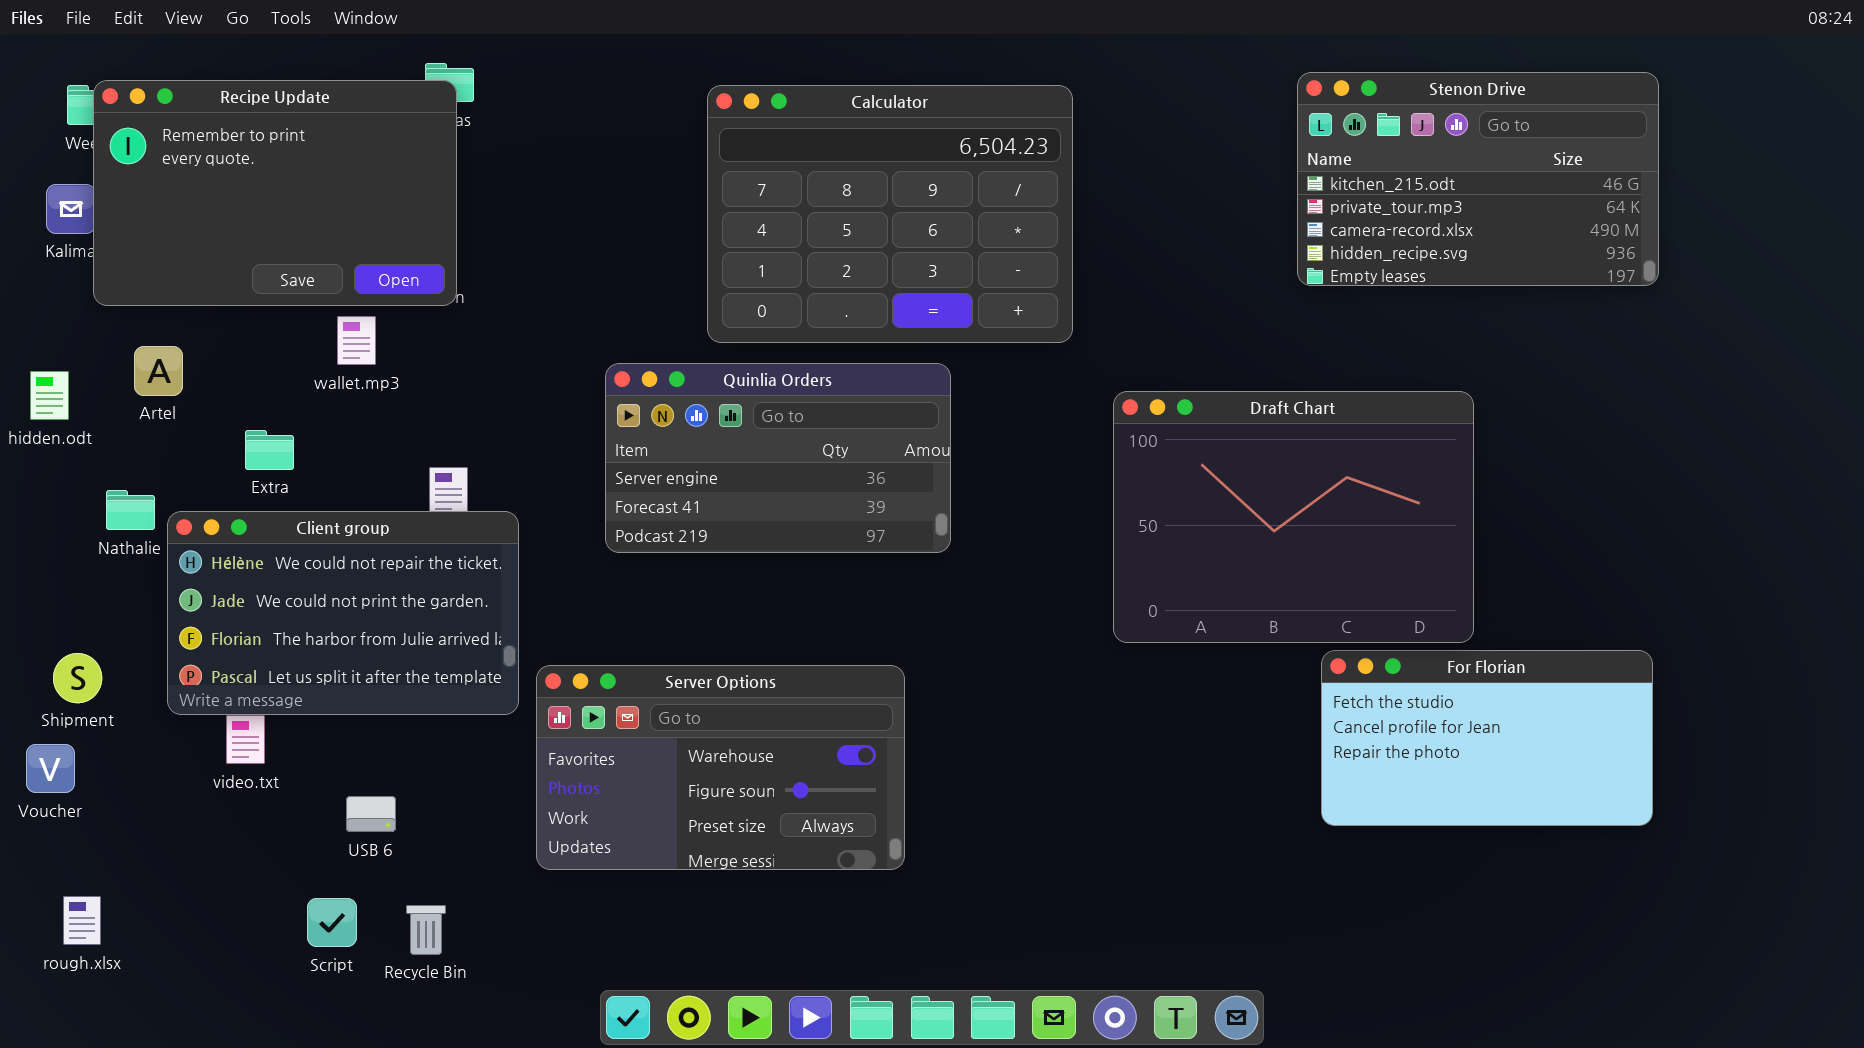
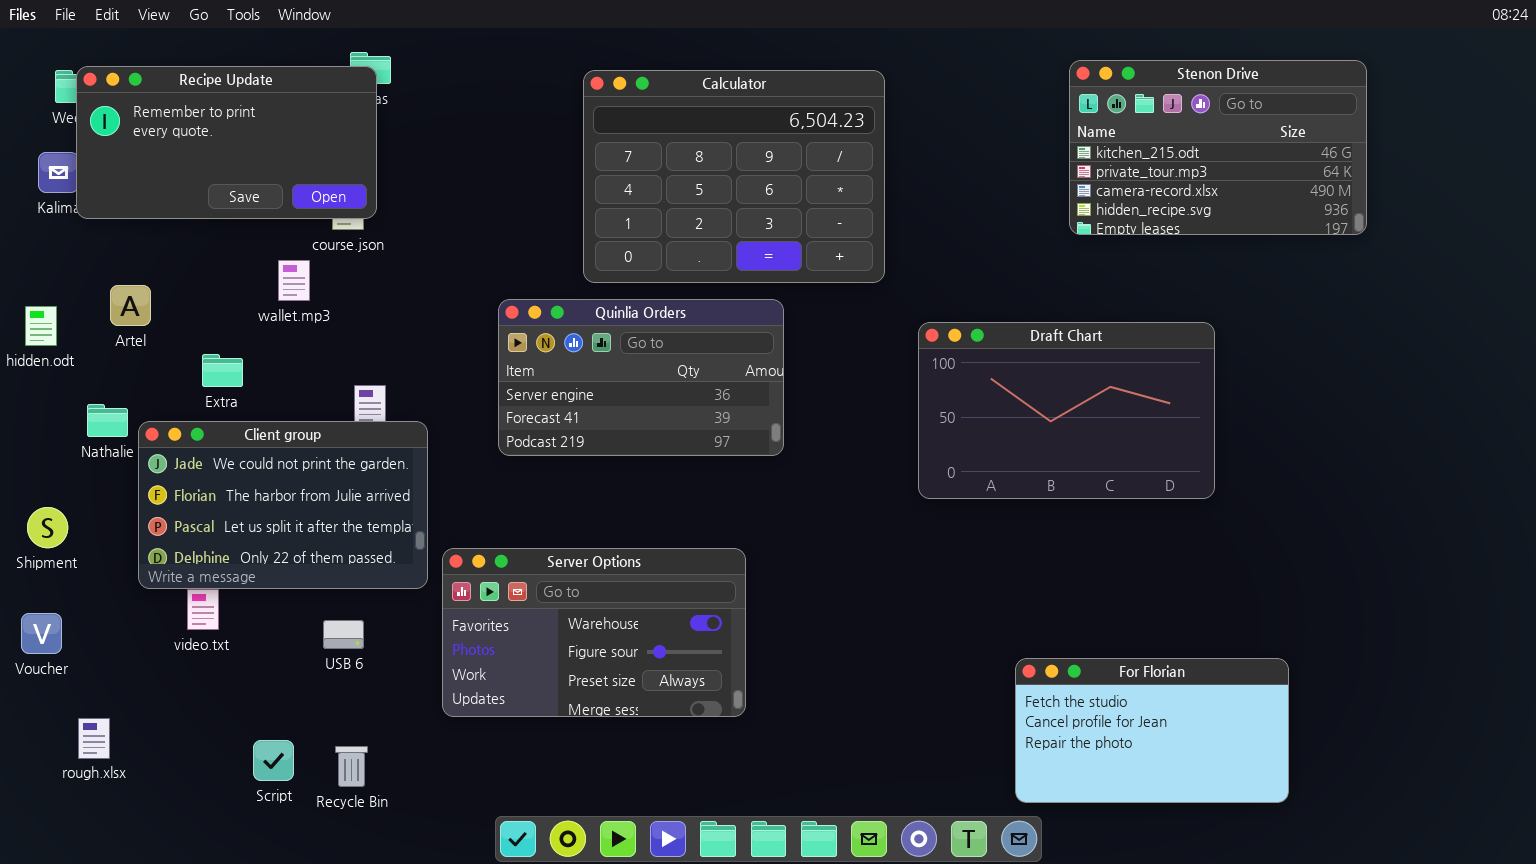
Recipe Update: [93,80,457,306] -> [76,66,377,219], resized
Draft Chart: [1113,391,1474,643] -> [918,322,1215,499], resized
Client group: [167,511,519,715] -> [138,421,428,589], scrolled down 1 row
For Florian: [1321,650,1653,826] -> [1015,658,1289,803], moved
Shipment: [53,653,102,703] -> [27,507,68,548], moved
USB 6: [346,796,396,832] -> [323,620,364,649], moved
rough.xlsx: [63,896,101,945] -> [78,718,110,759], moved

